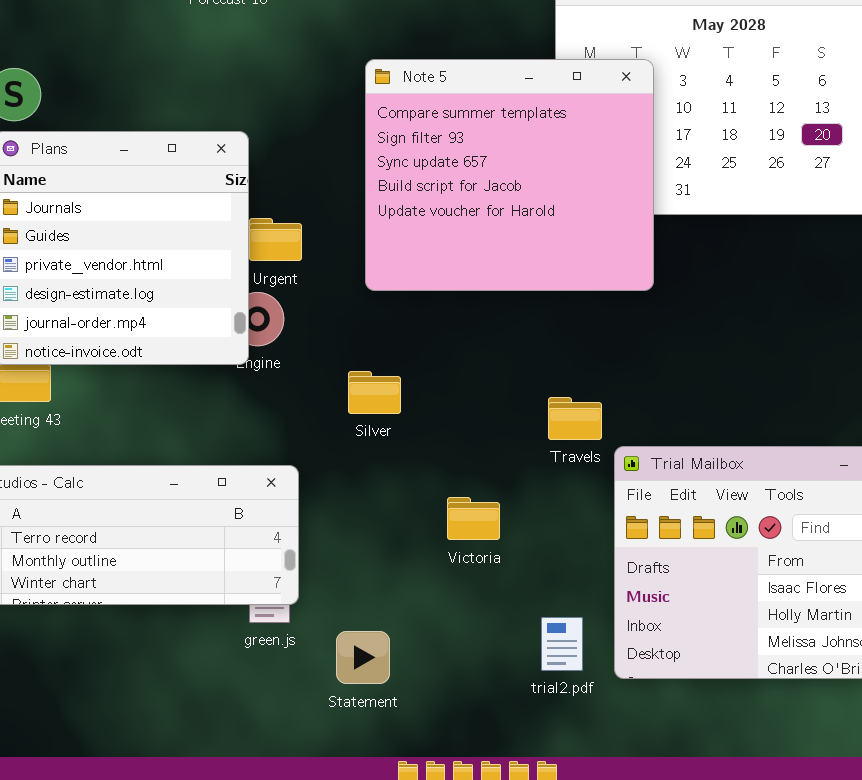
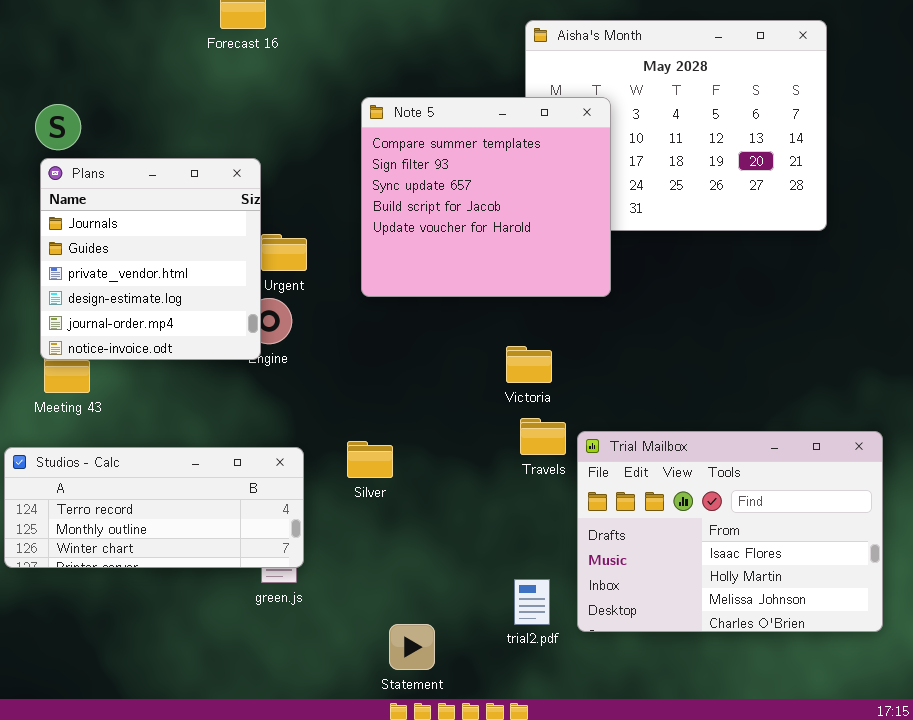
Silver: [348,371,401,414] -> [347,441,393,478], moved
Travels: [548,397,602,440] -> [520,418,566,455], moved
Victoria: [447,497,500,540] -> [506,346,552,383], moved
Statement: [336,631,390,684] -> [389,624,435,670], moved

